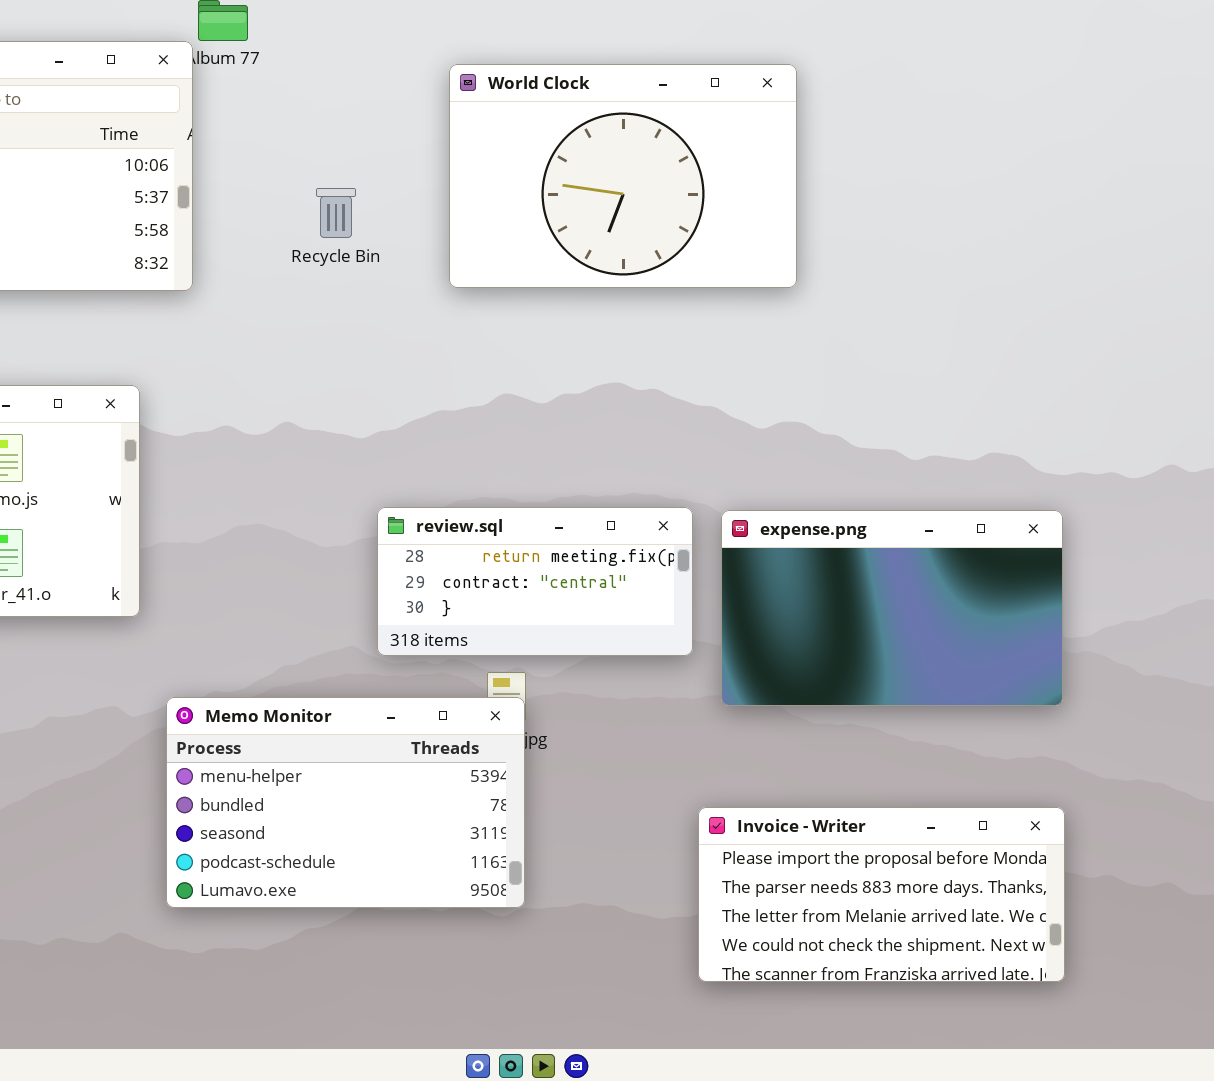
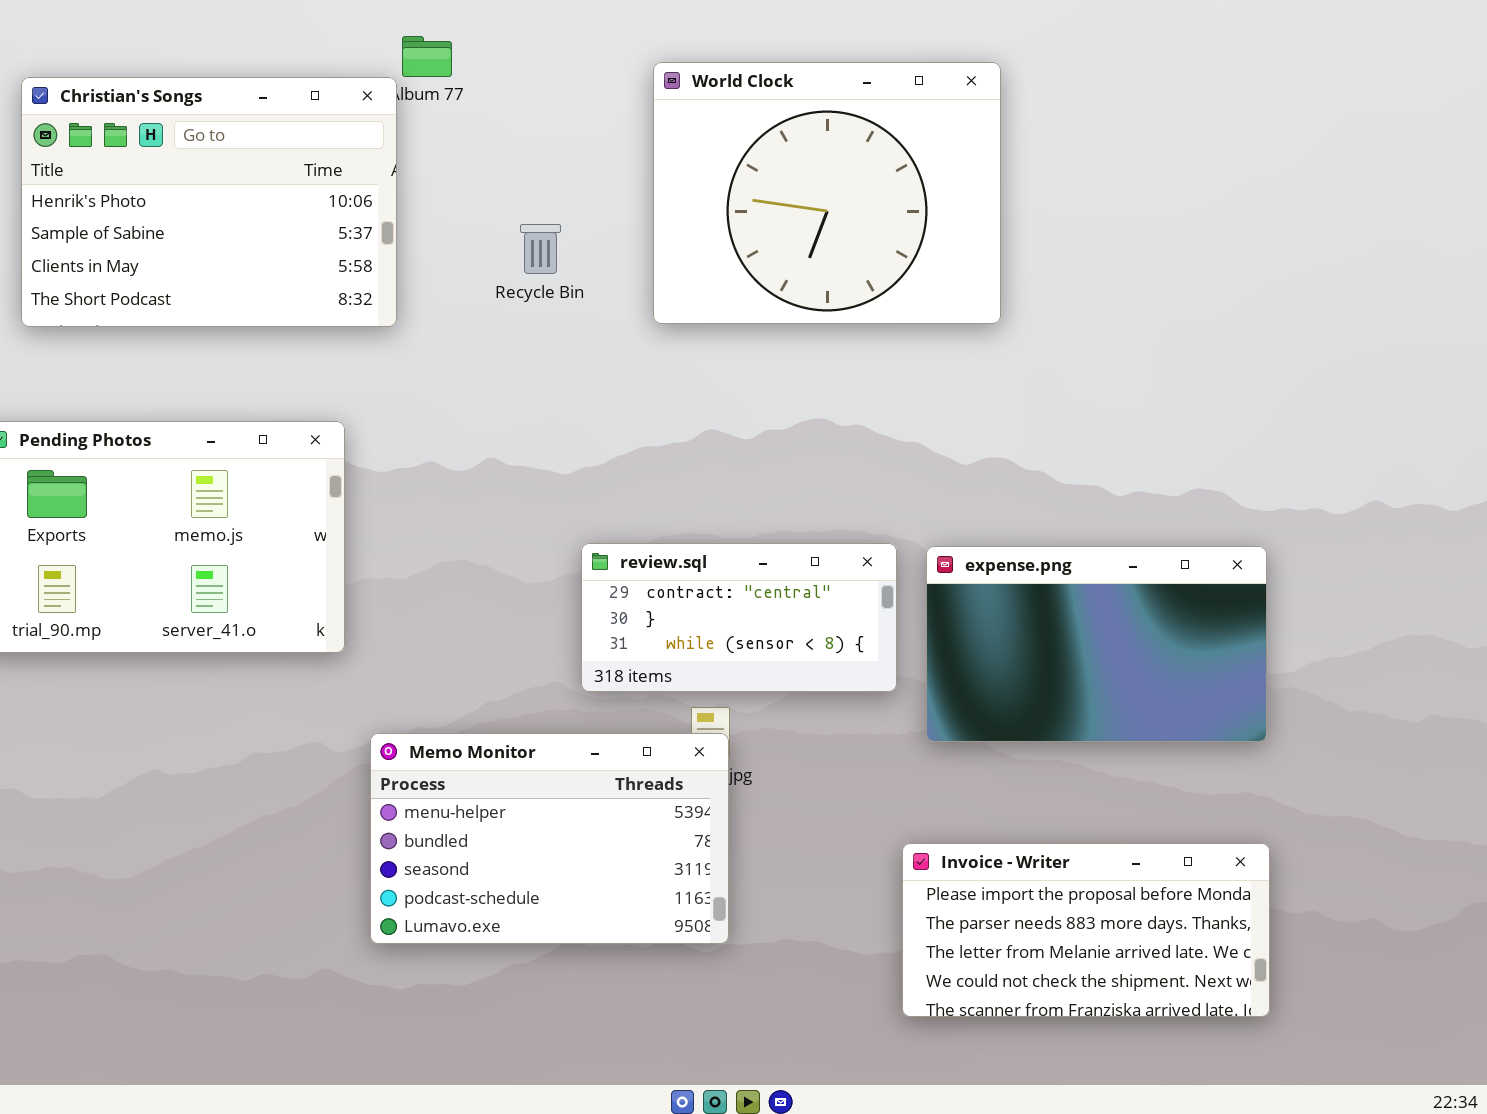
World Clock: [449,64,797,288] -> [653,62,1001,324], resized
review.sql: [377,507,693,656] -> [581,543,897,692], scrolled down 1 row

